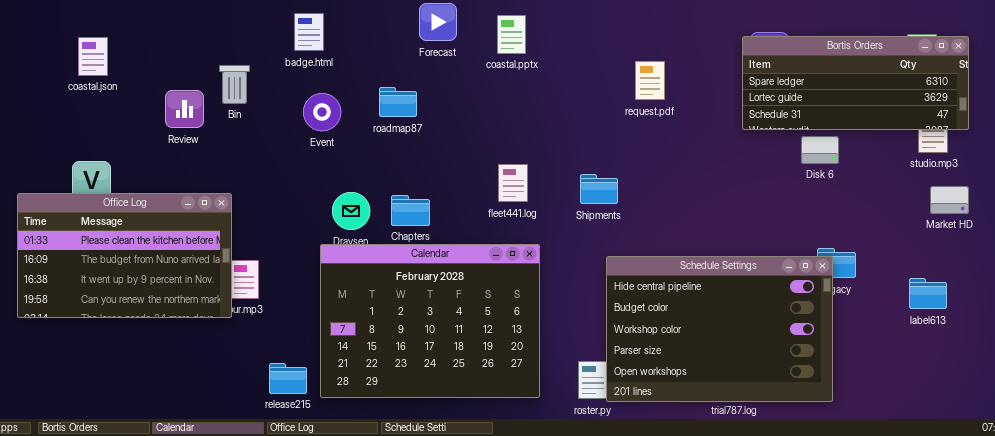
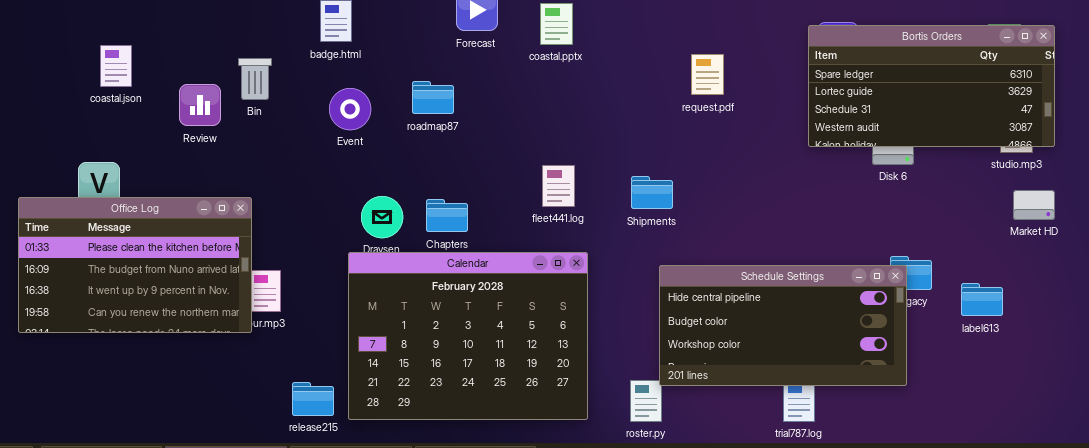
Bortis Orders: [742,36,969,130] -> [808,25,1055,147], resized
coastal.json: [78,37,108,76] -> [100,45,132,87], moved
Schedule Settings: [606,256,833,402] -> [659,265,907,386], resized
label613: [909,278,947,309] -> [961,283,1003,316], moved

